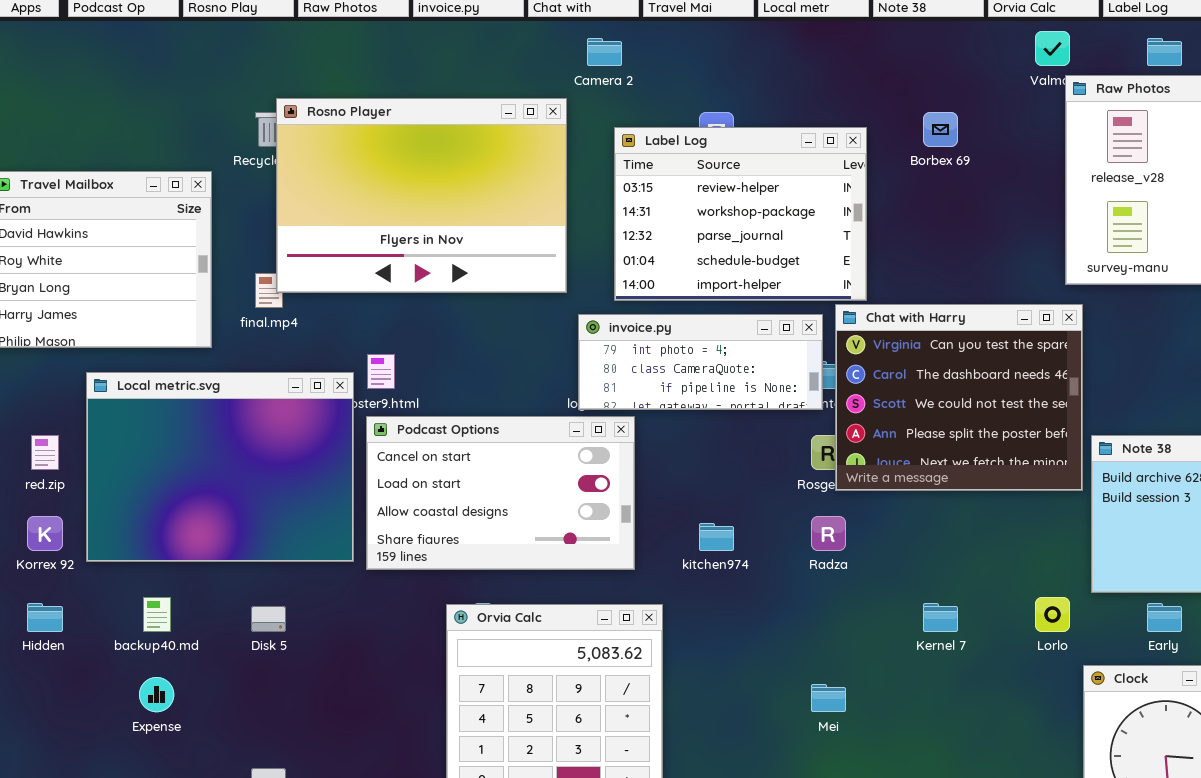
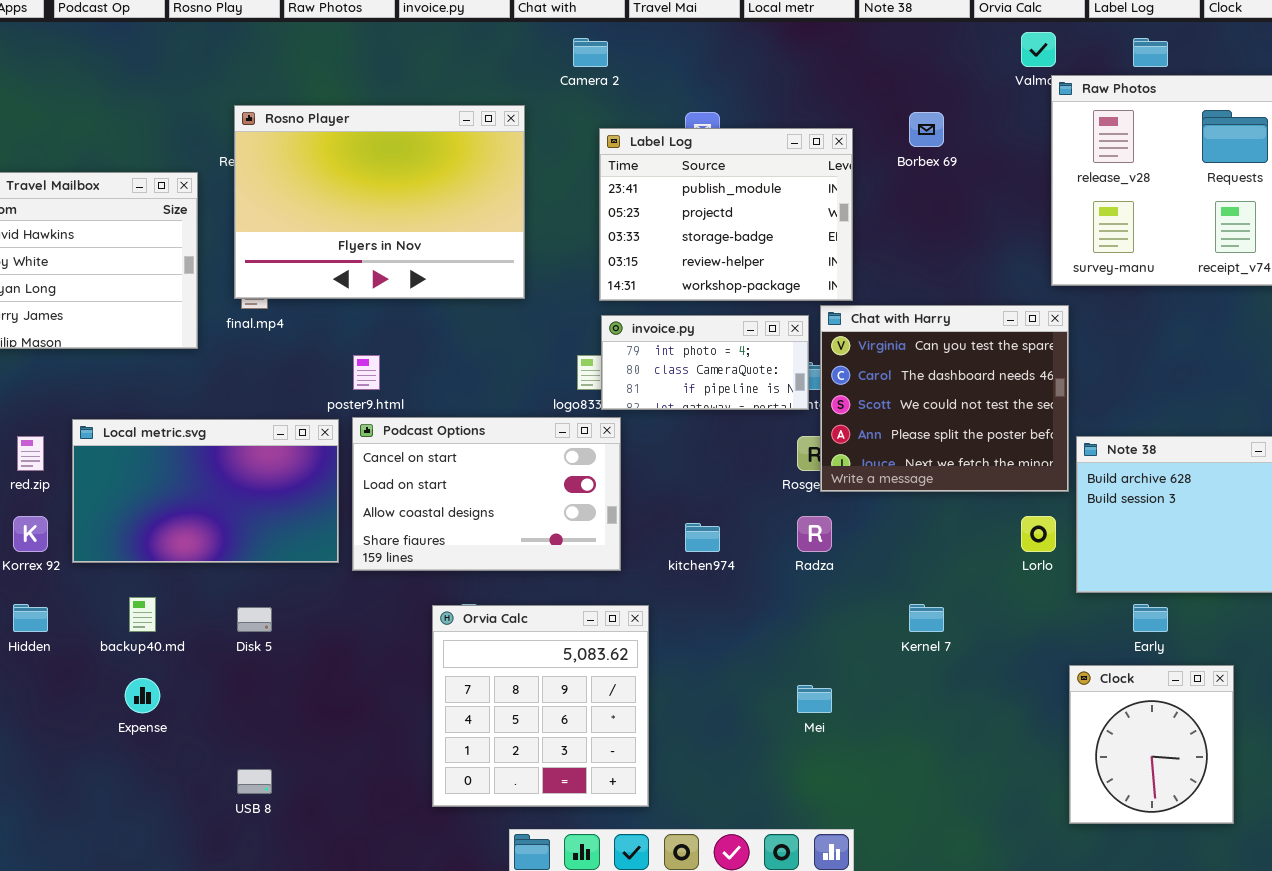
Rosno Player: [276,98,567,293] -> [234,105,525,299], moved
Label Log: [614,127,867,301] -> [599,128,853,301], scrolled up 3 rows
invoice.py: [578,314,823,410] -> [601,315,809,410], resized
Local metric.svg: [86,372,354,562] -> [72,419,339,563], resized
Lorlo: [1035,597,1070,632] -> [1021,516,1056,552], moved

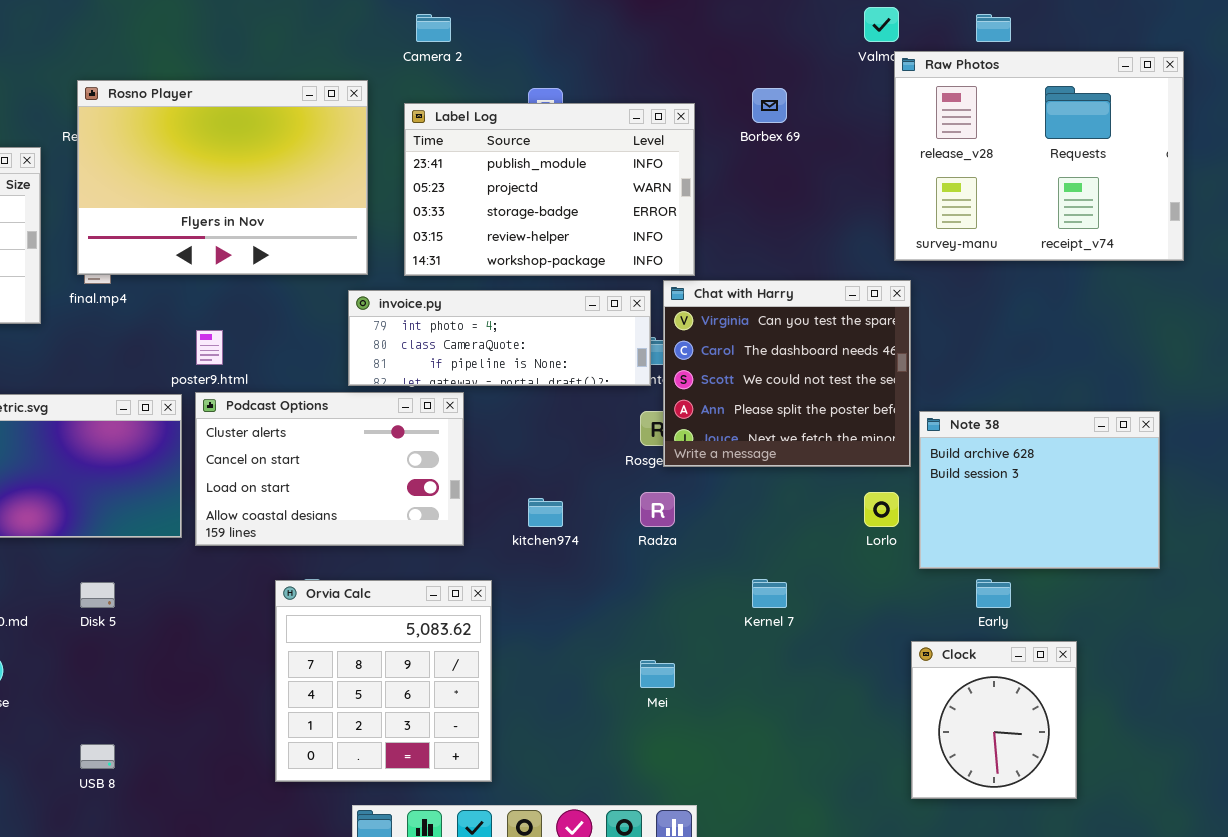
Label Log: [599,128,853,301] -> [404,103,695,276], resized
invoice.py: [601,315,809,410] -> [348,290,651,386], resized
Podcast Options: [352,417,621,571] -> [195,392,464,546], scrolled up 1 row

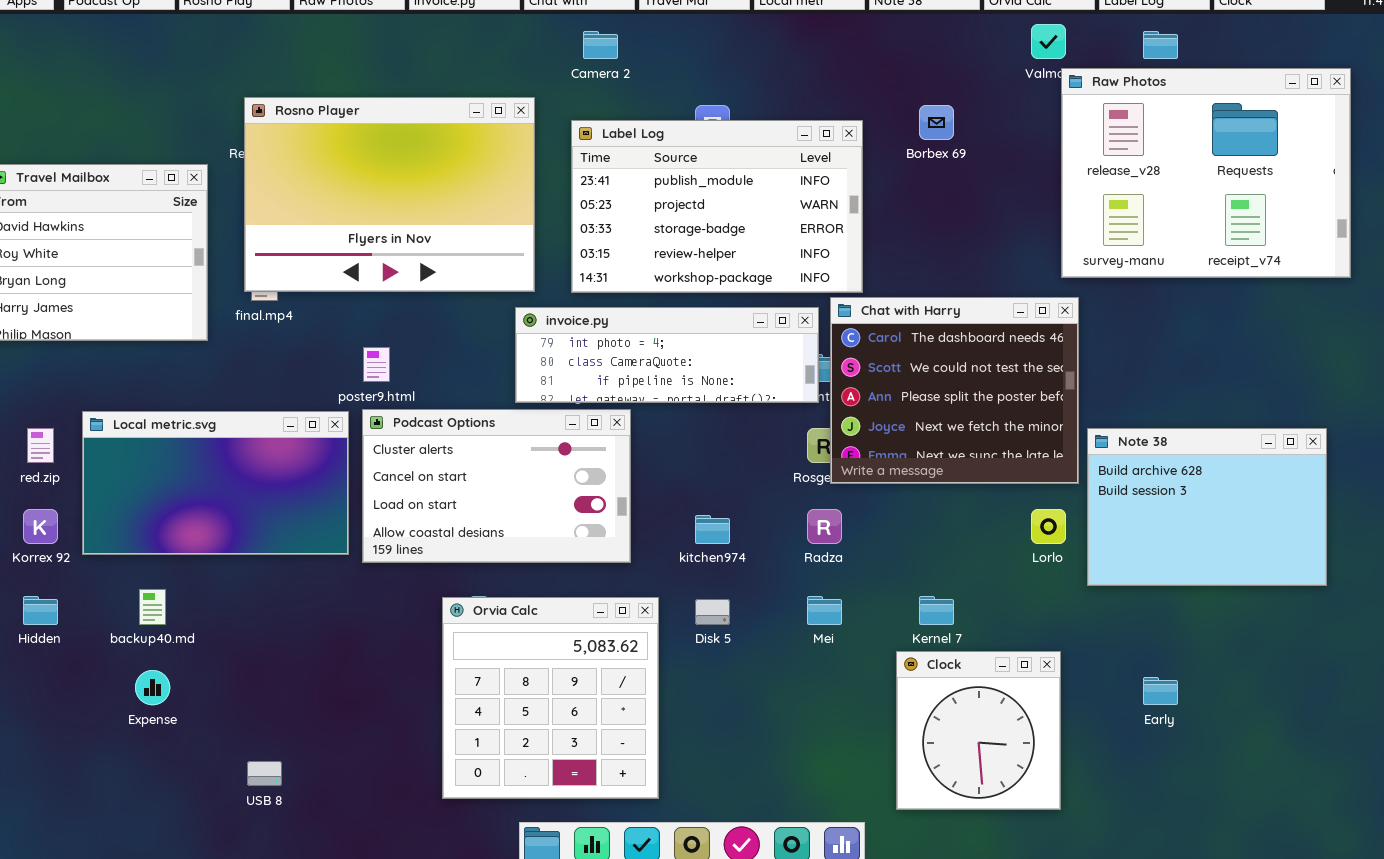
Chat with Harry: [663,280,911,467] -> [830,297,1079,484], scrolled down 1 row
Early: [976,579,1011,608] -> [1143,677,1178,705], moved
Disk 5: [80,582,115,608] -> [695,599,730,625], moved
Clock: [911,641,1077,799] -> [896,651,1061,810], moved
Mei: [640,660,675,688] -> [807,596,842,625], moved

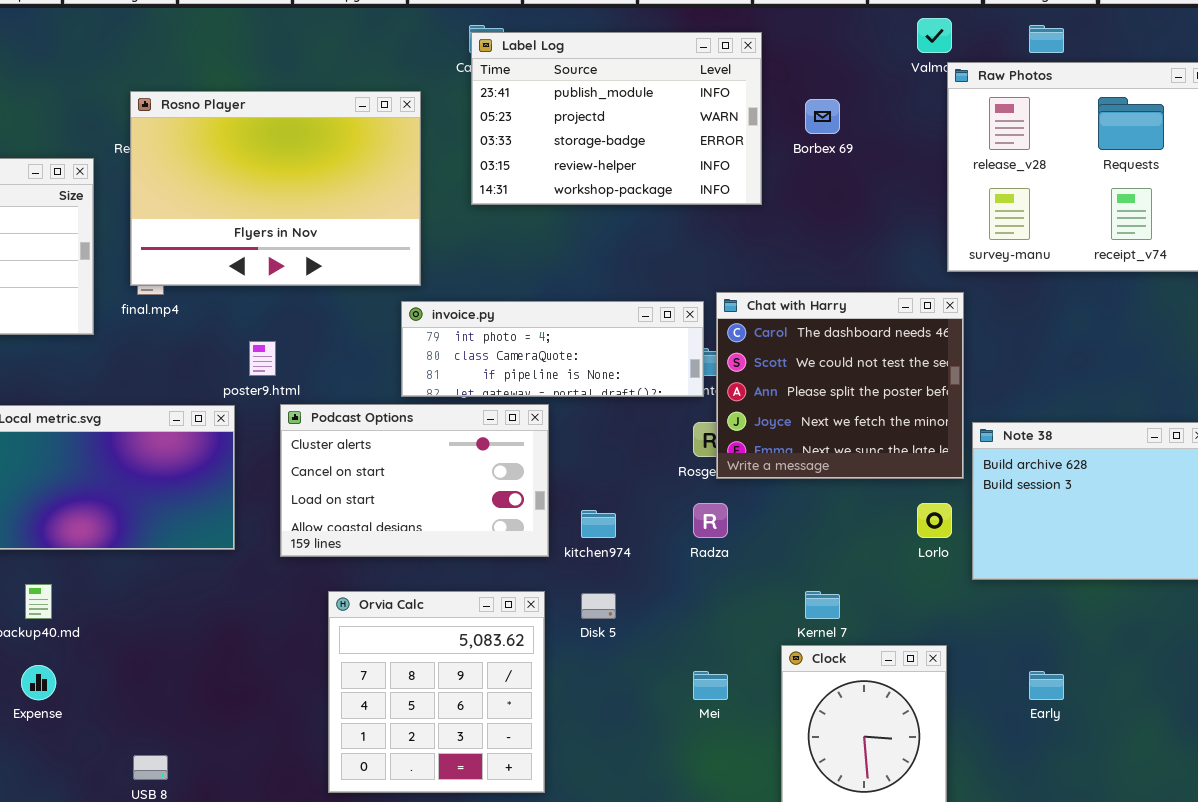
Label Log: [571,120,863,293] -> [471,32,762,205], moved
Podcast Options: [362,409,631,563] -> [280,404,549,557], moved
Mei: [807,596,842,625] -> [693,671,728,700], moved

